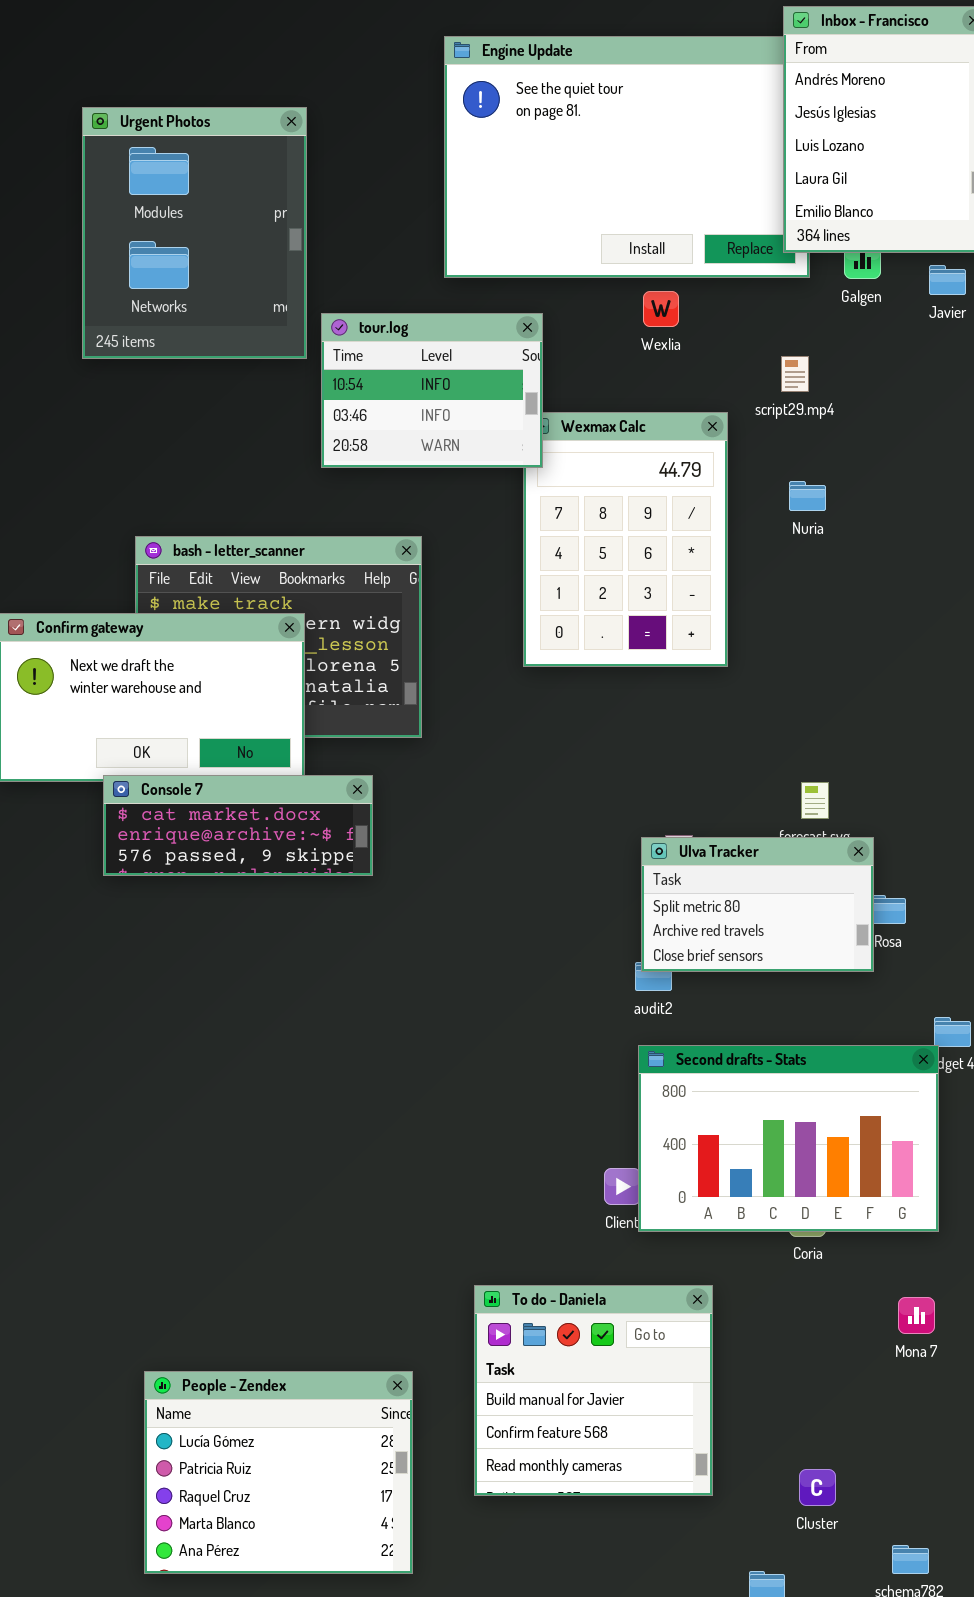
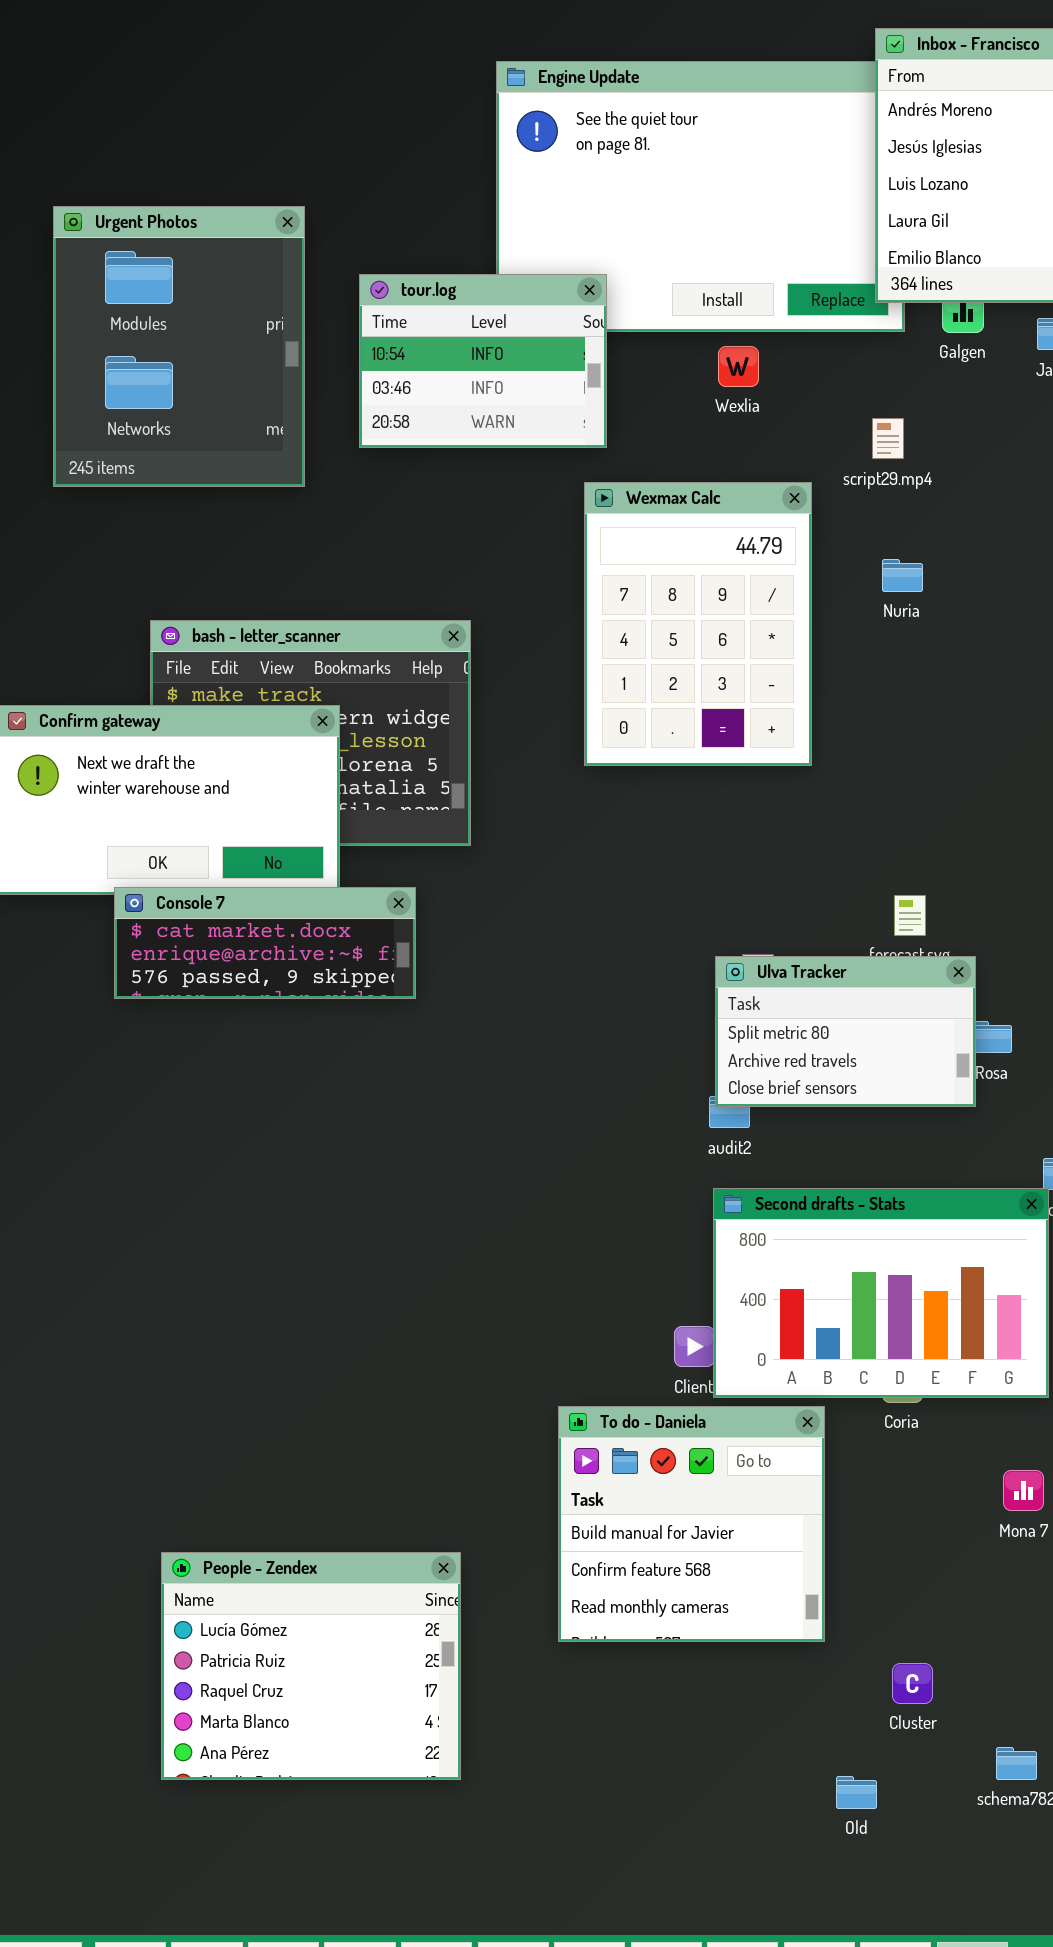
Urgent Photos: [82,107,307,359] -> [53,206,305,487], moved
tour.log: [321,313,543,468] -> [359,274,607,448], moved
To do - Daniela: [474,1285,713,1496] -> [558,1406,825,1642], moved

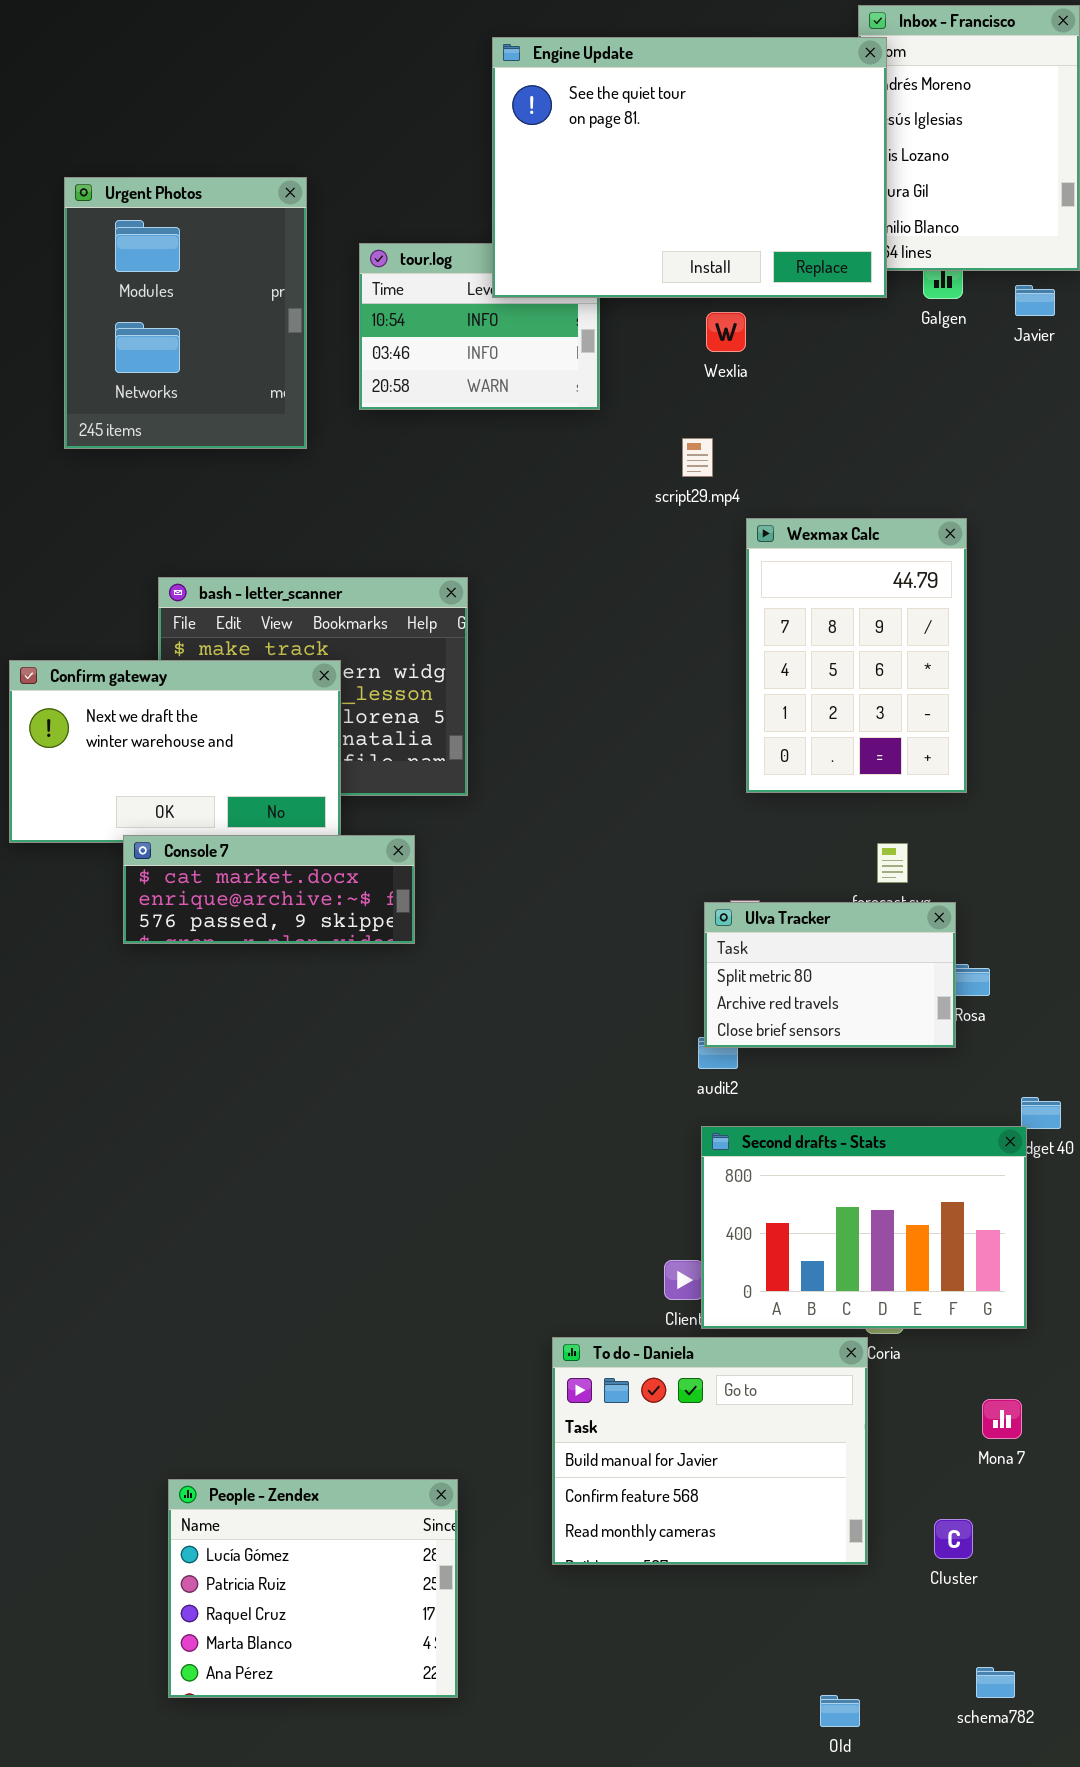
Engine Update: [496,61,905,332] -> [492,37,887,298], raised
script29.mp4: [872,418,904,459] -> [682,438,713,477], moved
Wexmax Calc: [584,482,812,766] -> [746,518,967,793], moved
To do - Daniela: [558,1406,825,1642] -> [552,1337,868,1565], resized
Cluster: [892,1663,933,1704] -> [934,1519,973,1559], moved

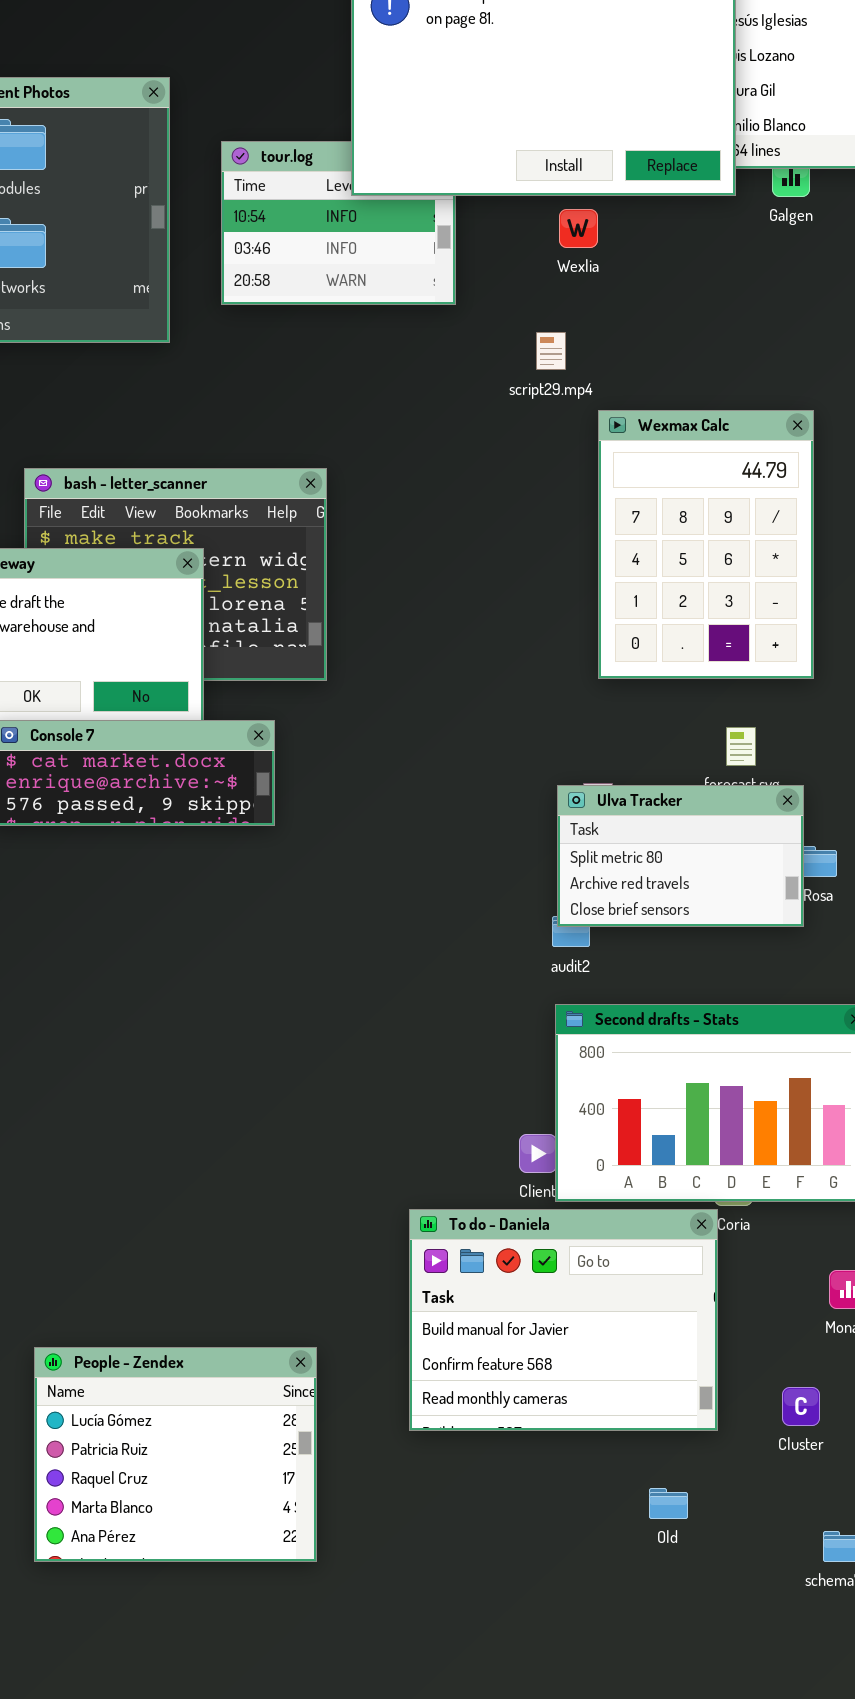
Old: [820,1695,860,1727] -> [649,1488,688,1519], moved

